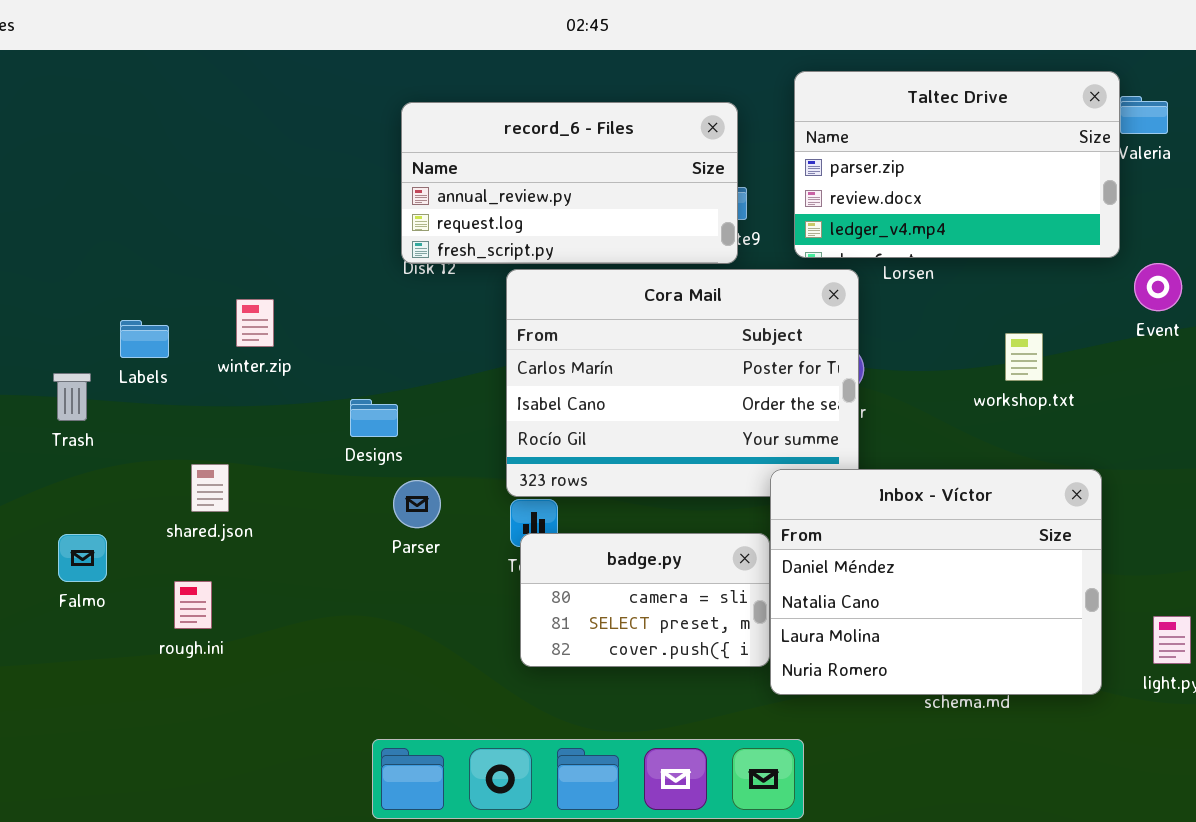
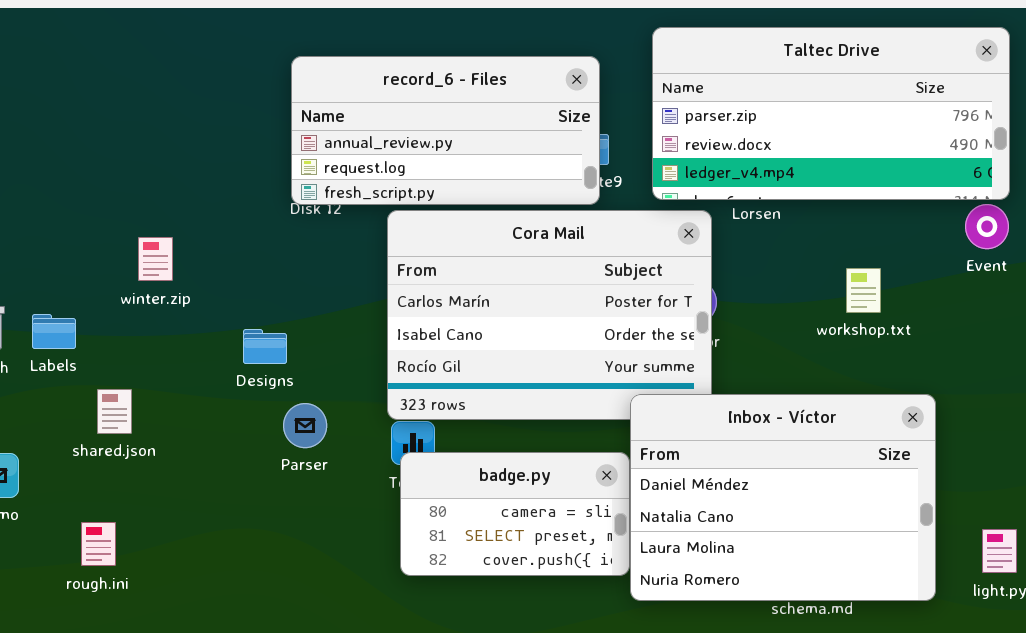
Taltec Drive: [794,71,1120,258] -> [652,27,1010,200], resized
Labels: [120,320,169,358] -> [32,314,76,349], moved
rough.ini: [174,581,212,629] -> [81,522,116,566], moved

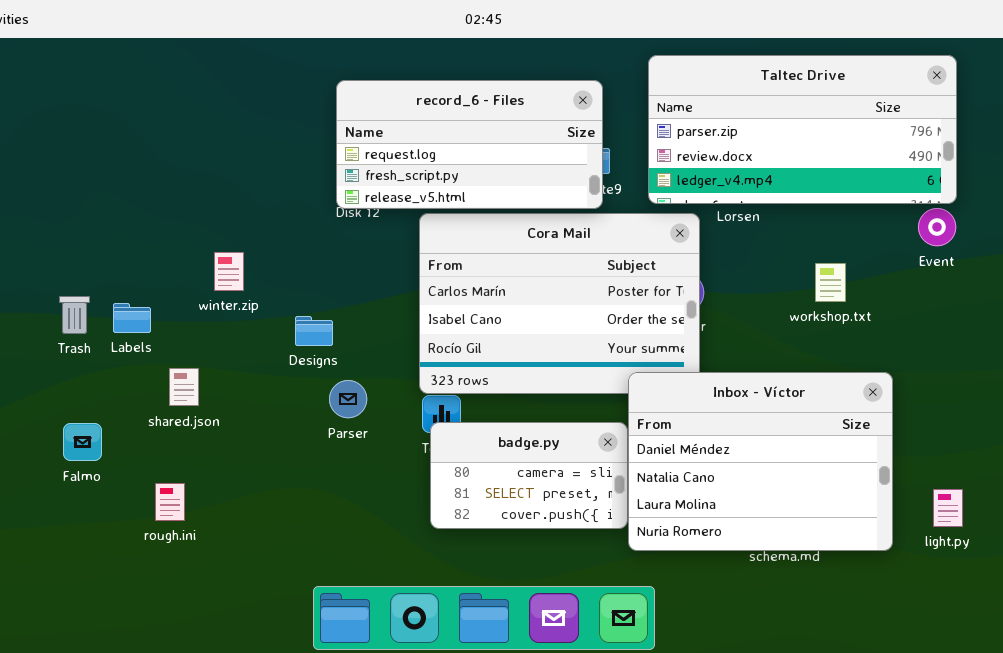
record_6 - Files: [291,56,600,205] -> [336,80,603,209], scrolled down 1 row
winter.zip: [138,237,173,281] -> [214,252,244,291], moved

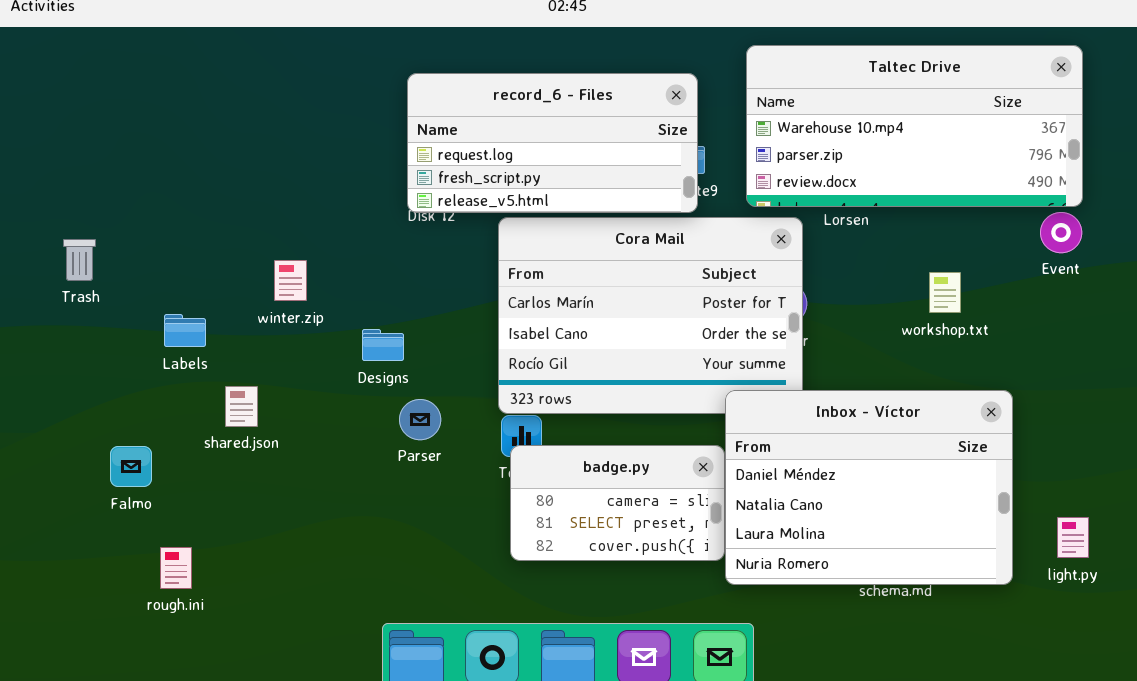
Taltec Drive: [648,55,957,204] -> [746,45,1083,207], scrolled up 1 row
Trash: [59,296,90,334] -> [63,239,96,281], moved
rough.ini: [155,483,185,521] -> [160,547,192,589], moved

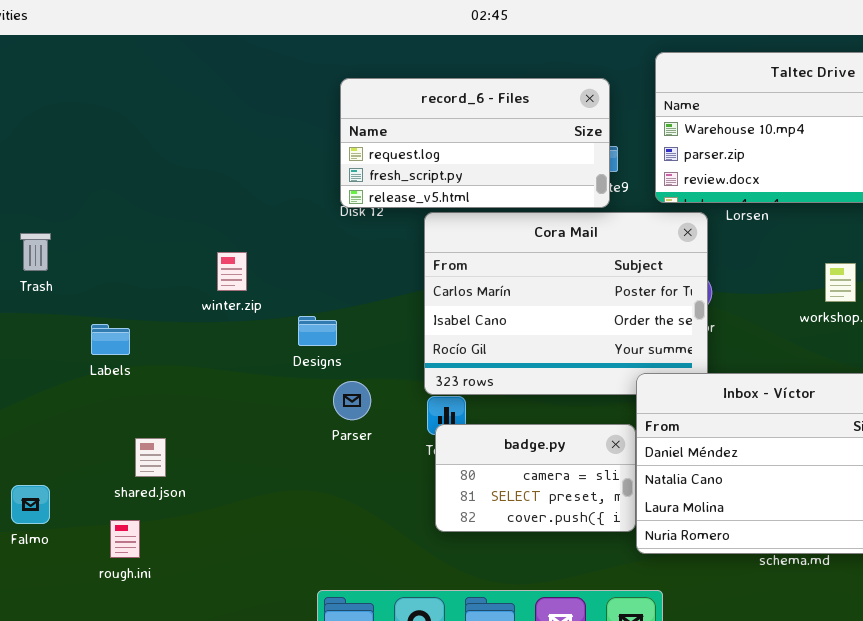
Labels: [164,314,206,347] -> [91,324,130,355], moved
shared.json: [225,386,258,427] -> [135,438,166,477], moved
Falmo: [110,446,152,487] -> [11,485,50,524], moved

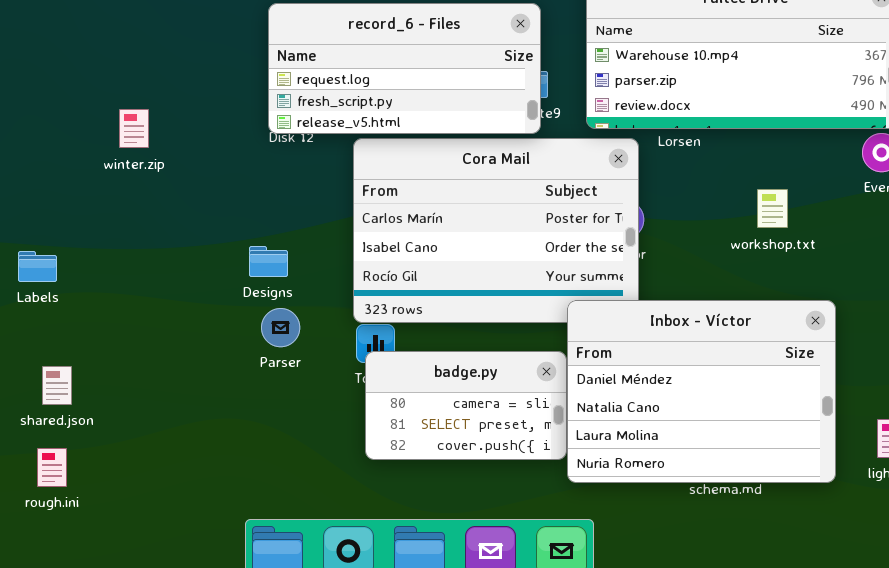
winter.zip: [217,252,247,291] -> [119,109,149,148], moved
Designs: [298,316,337,346] -> [249,246,288,277], moved
shared.json: [135,438,166,477] -> [42,366,72,405], moved

